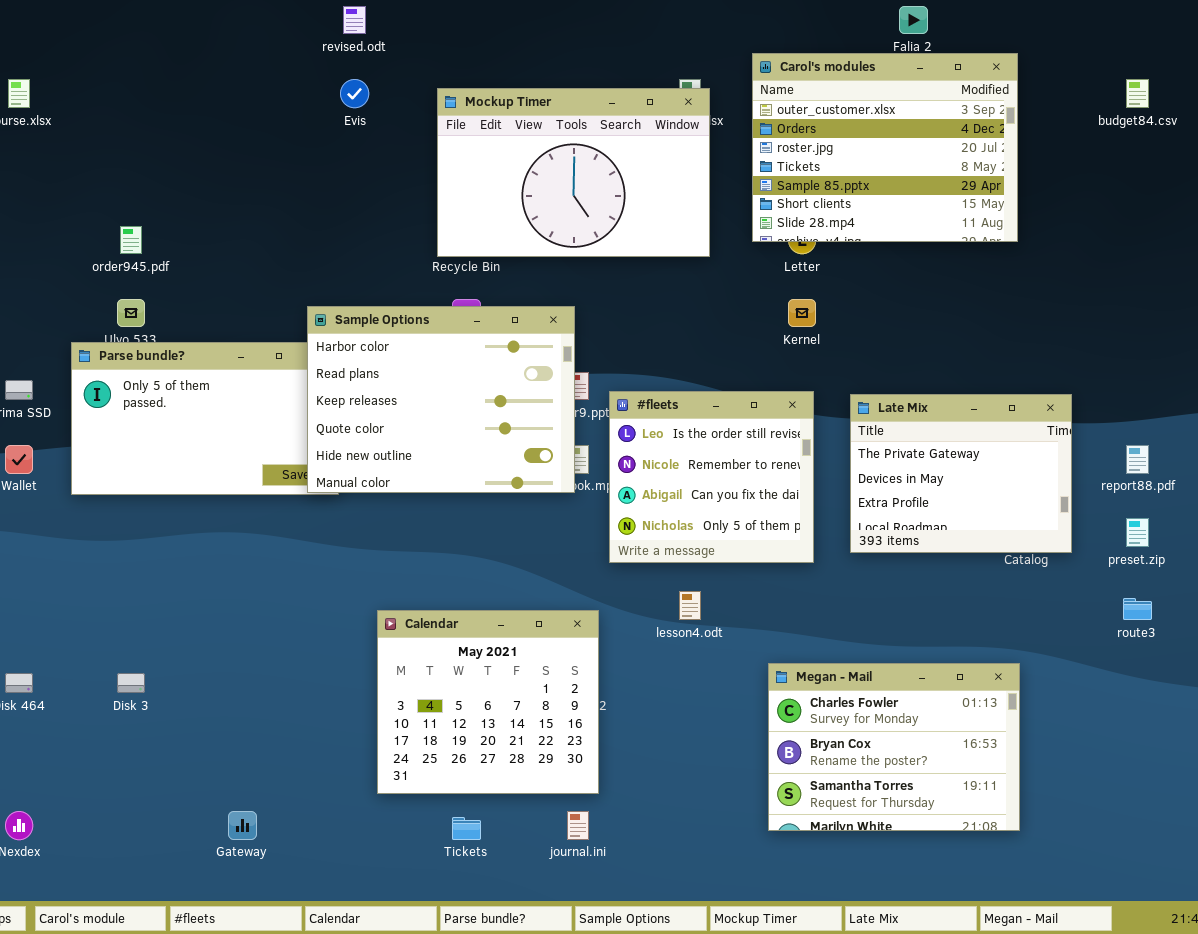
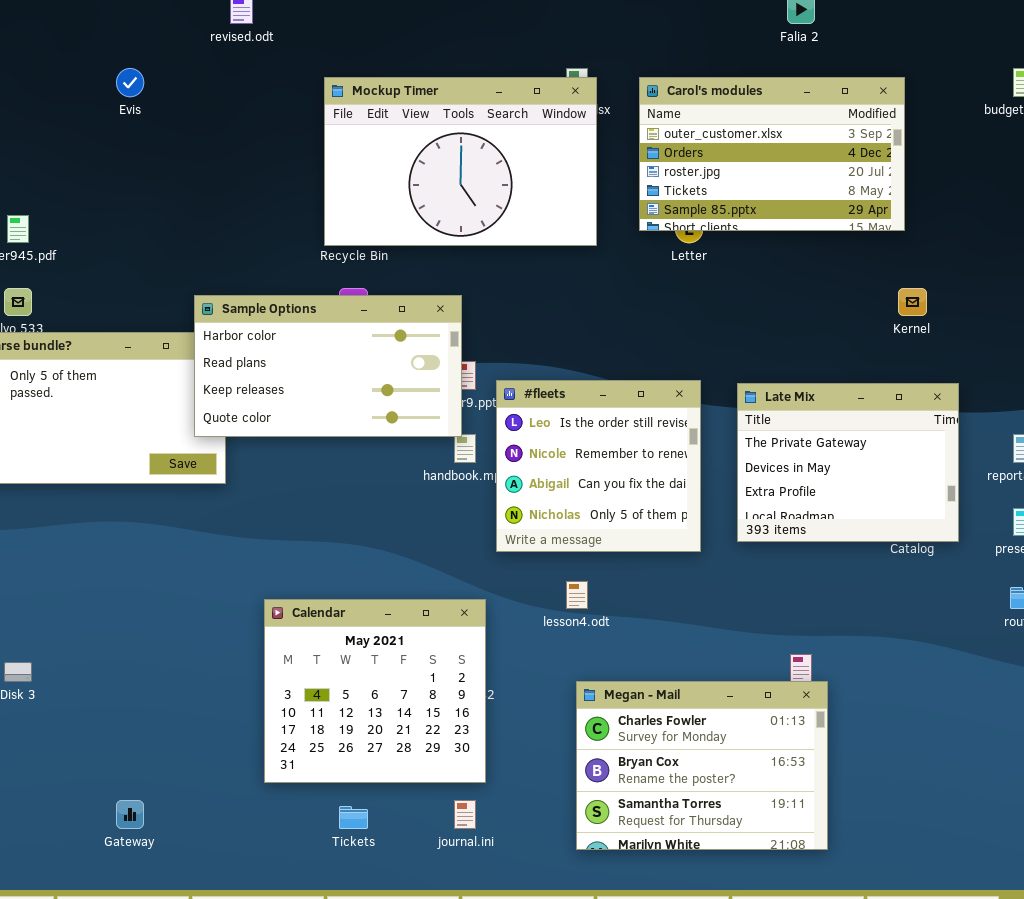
Carol's modules: [752,53,1018,242] -> [639,77,905,231], resized
Evis: [340,79,369,108] -> [116,68,144,97], moved
Kernel: [788,299,816,327] -> [898,288,927,316], moved
Sample Options: [307,306,575,493] -> [194,295,462,437], resized
Megan - Mail: [768,663,1020,831] -> [576,681,828,850], moved

